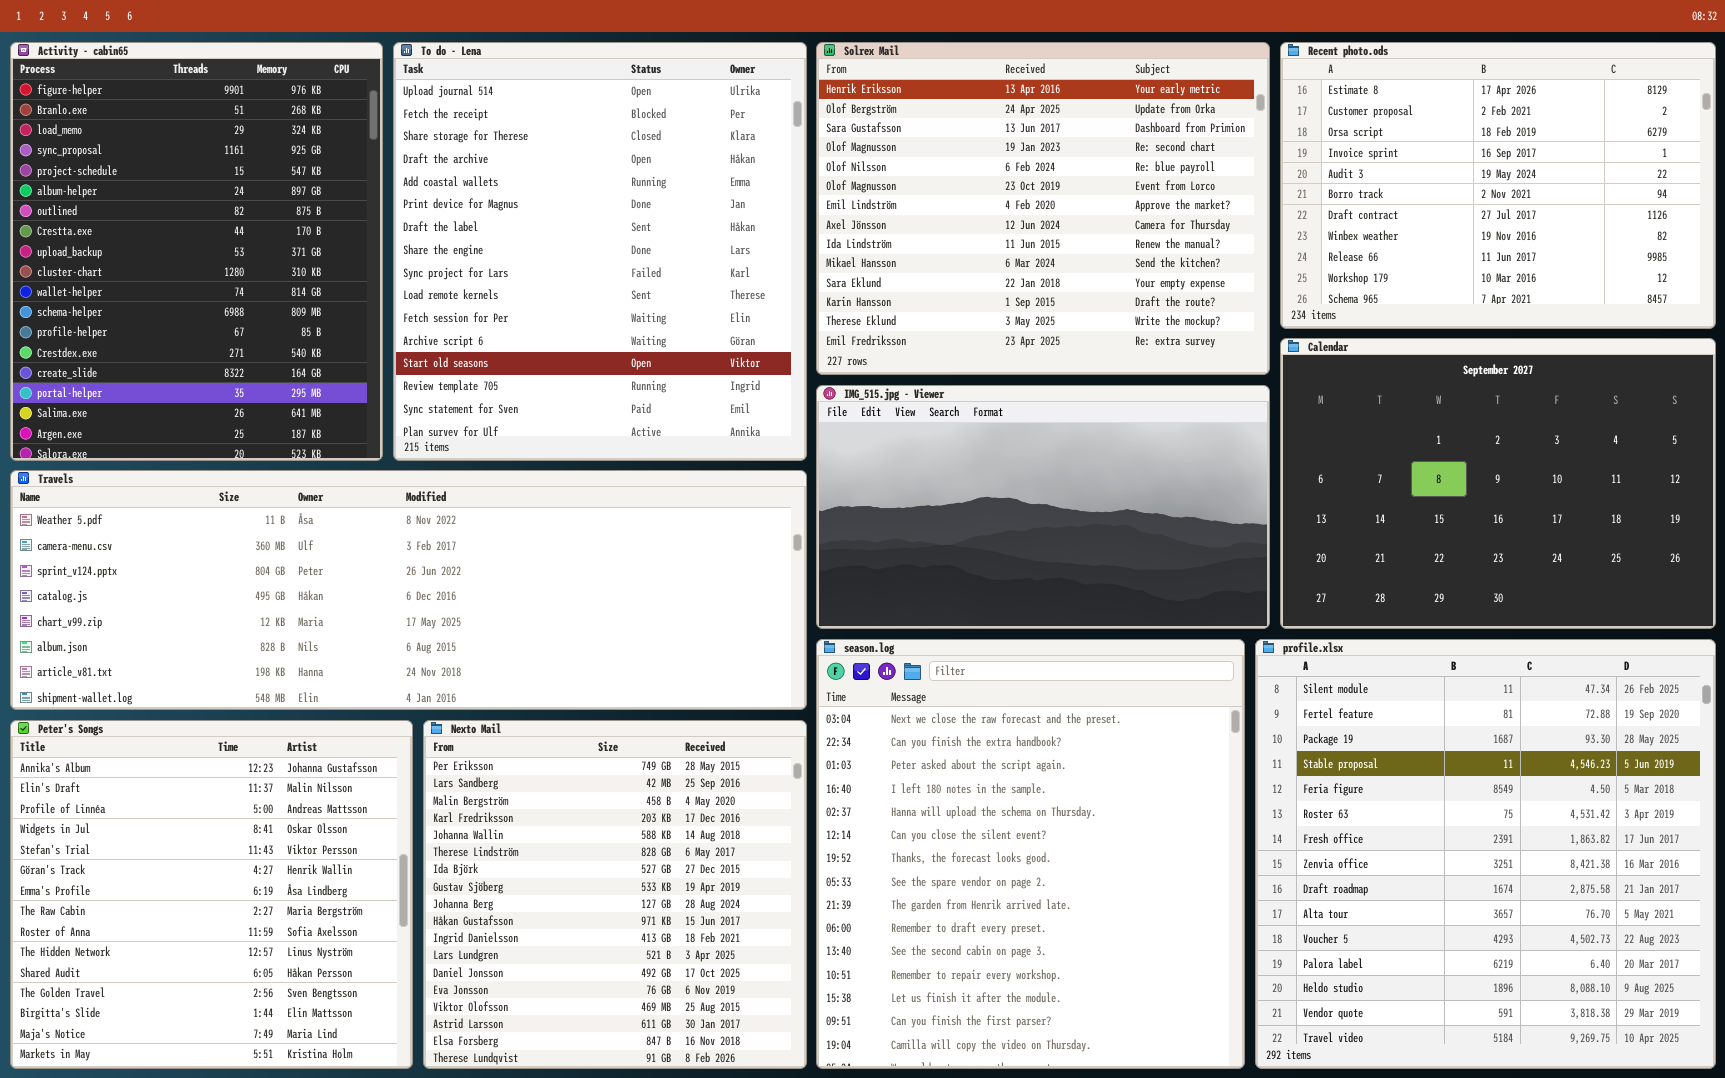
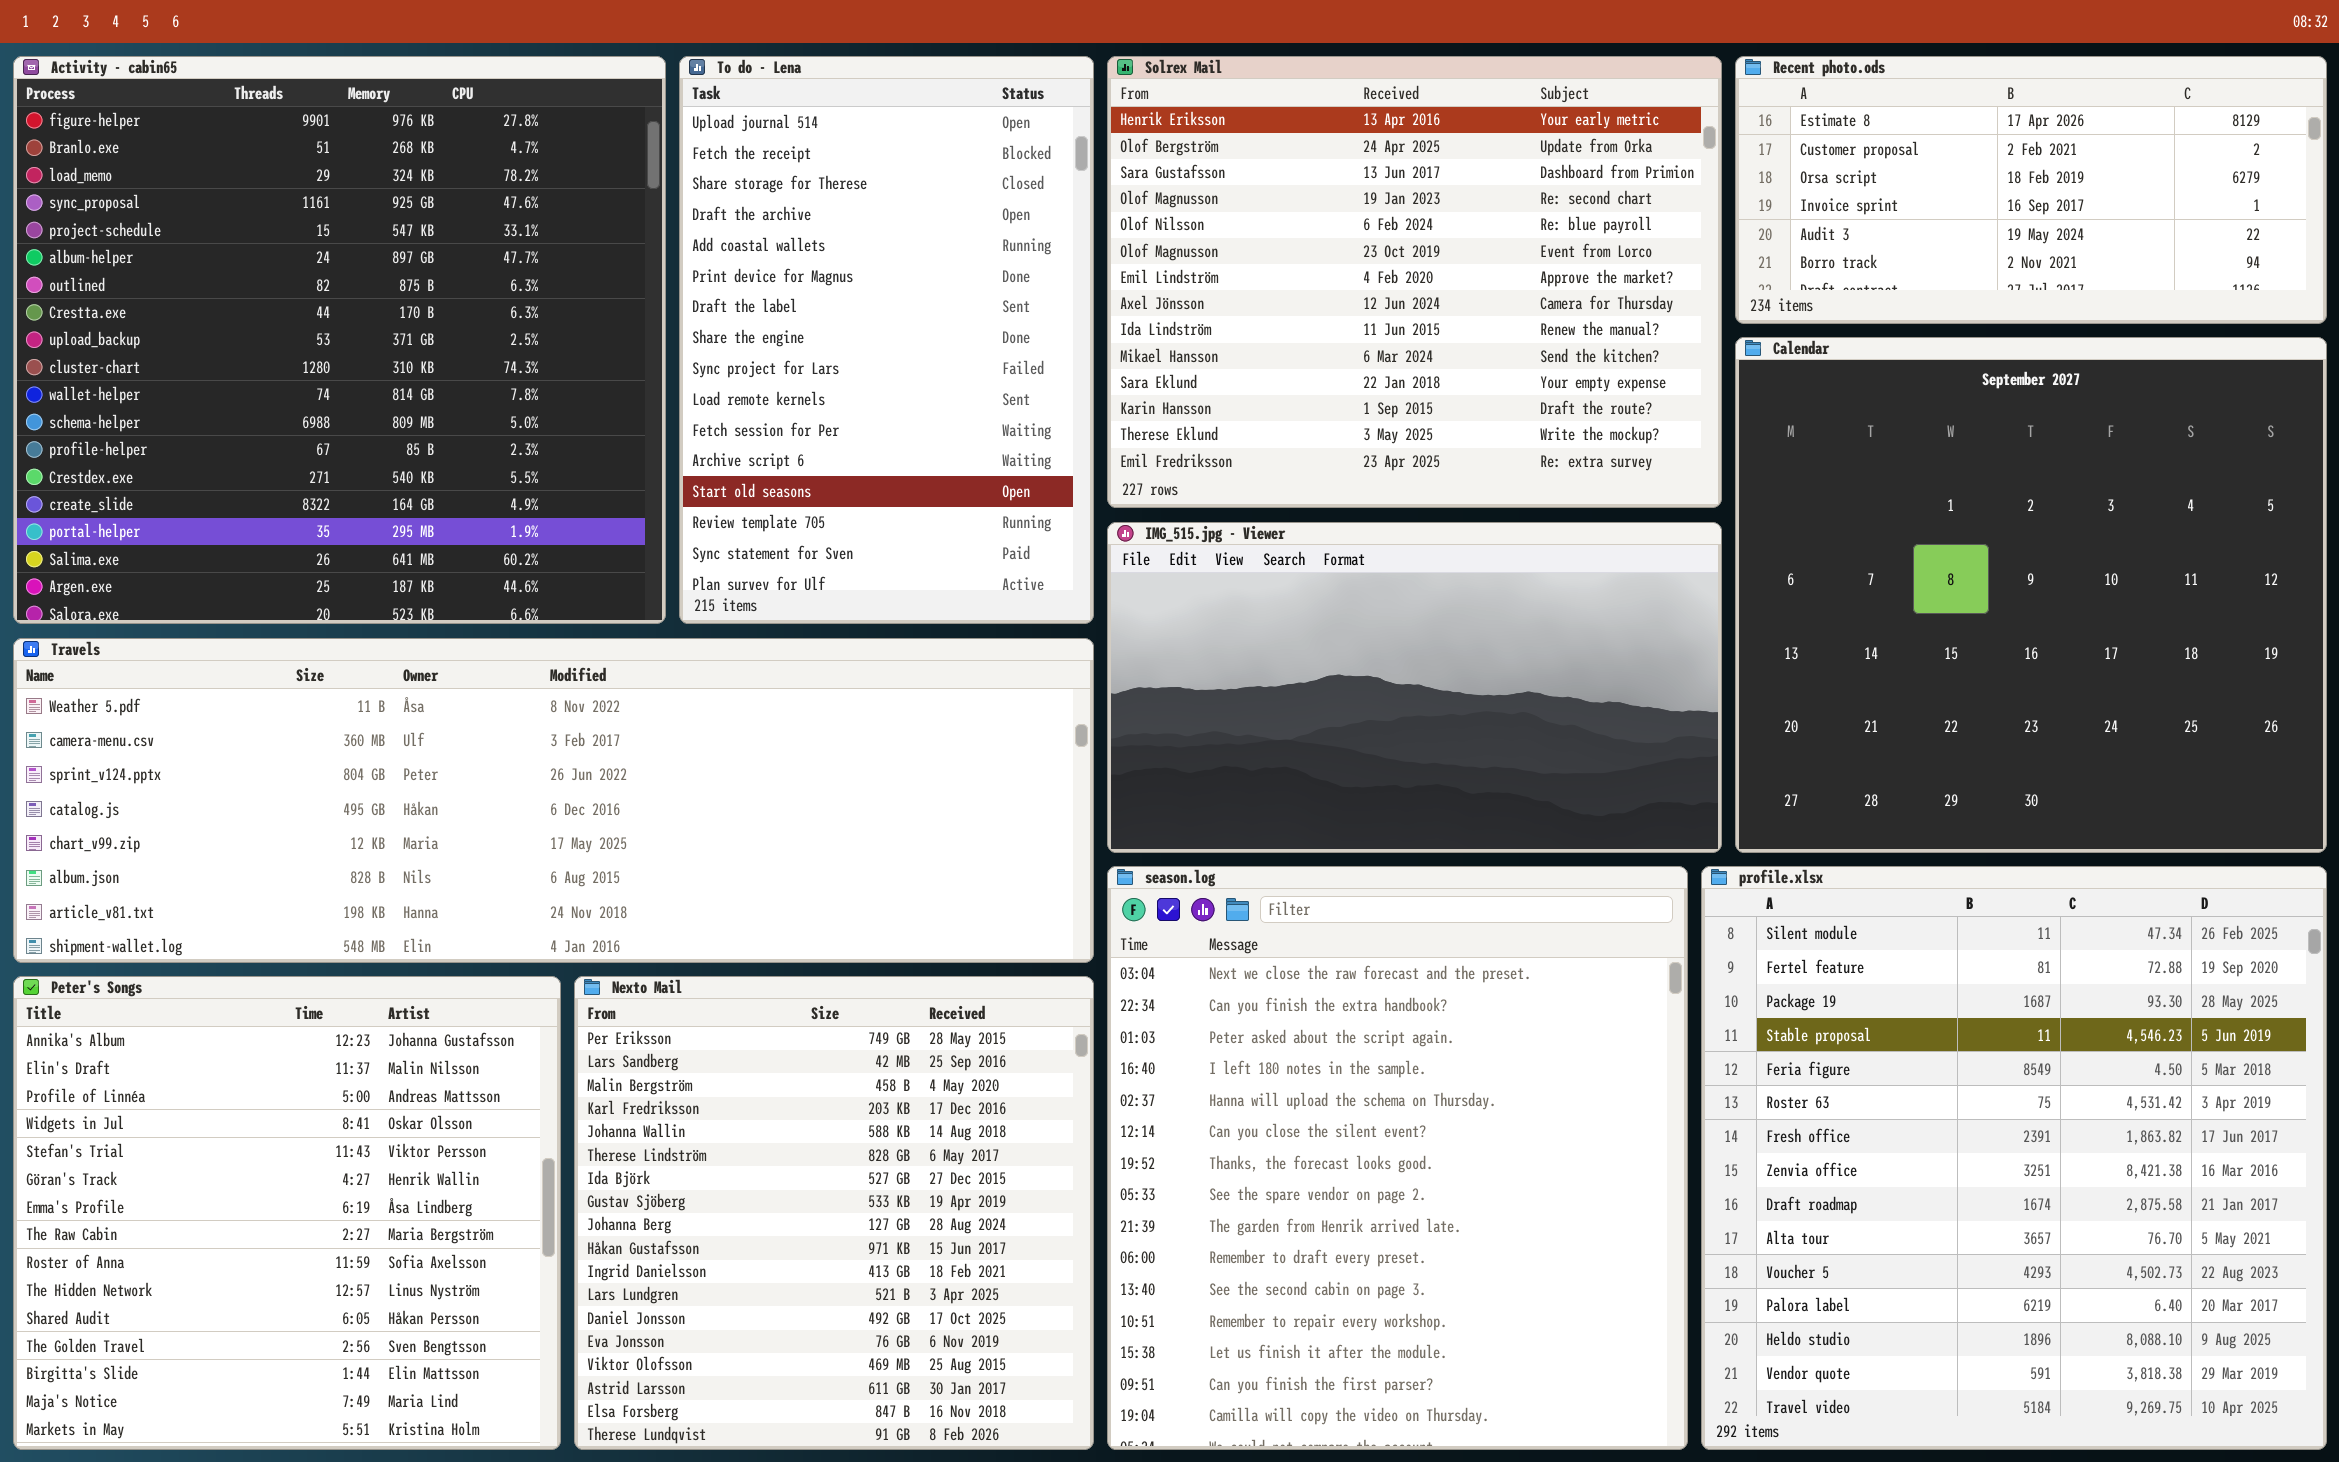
Activity - cabin65: [10,42,383,461] -> [13,56,666,624], resized
To do - Lena: [393,42,807,461] -> [679,56,1094,624], resized
Recent photo.ods: [1280,42,1716,329] -> [1735,56,2327,324], resized
Calendar: [1280,338,1716,629] -> [1735,337,2327,853], resized

